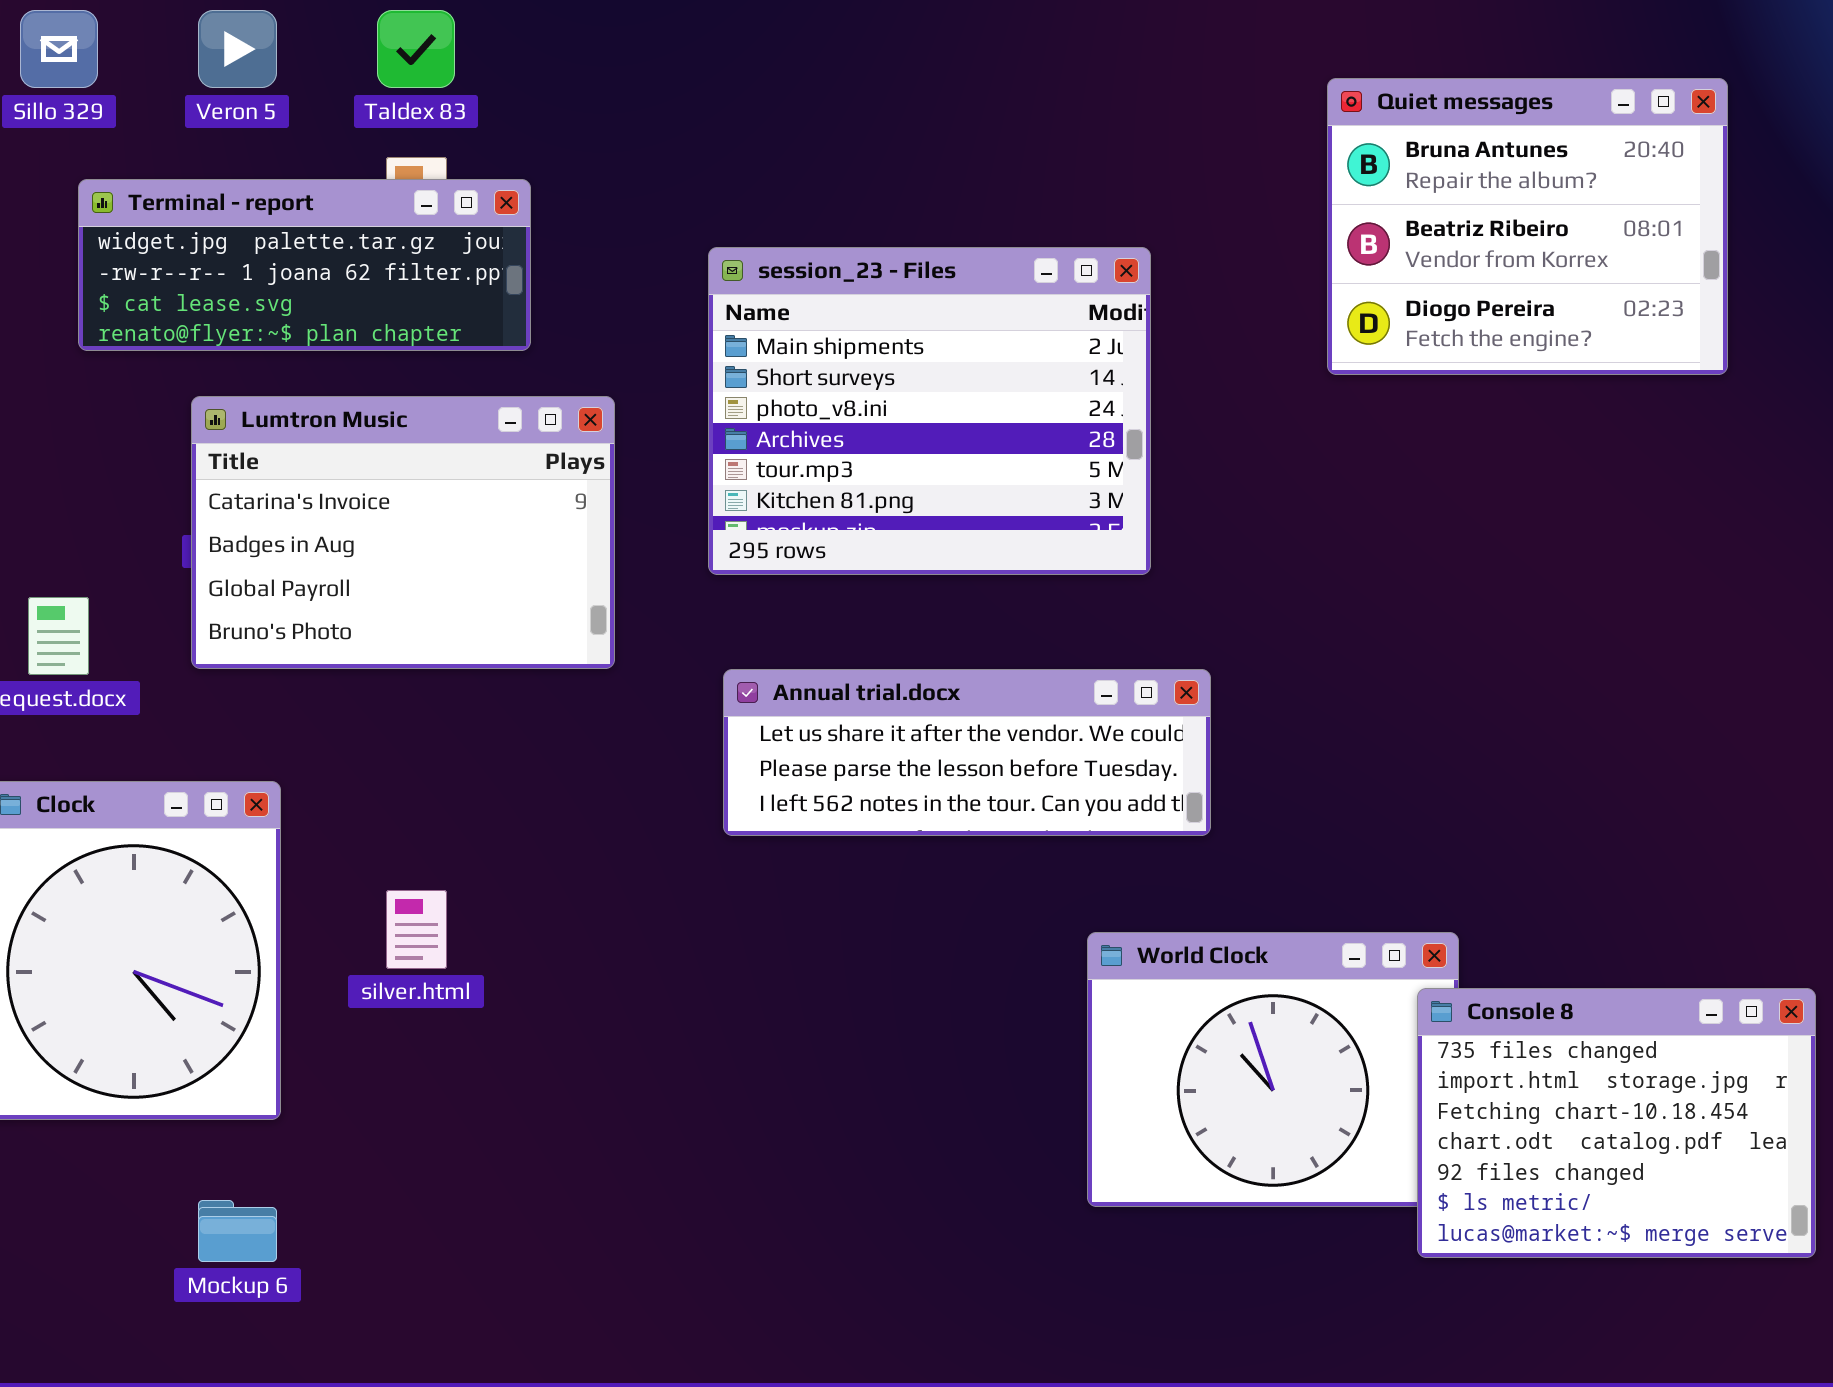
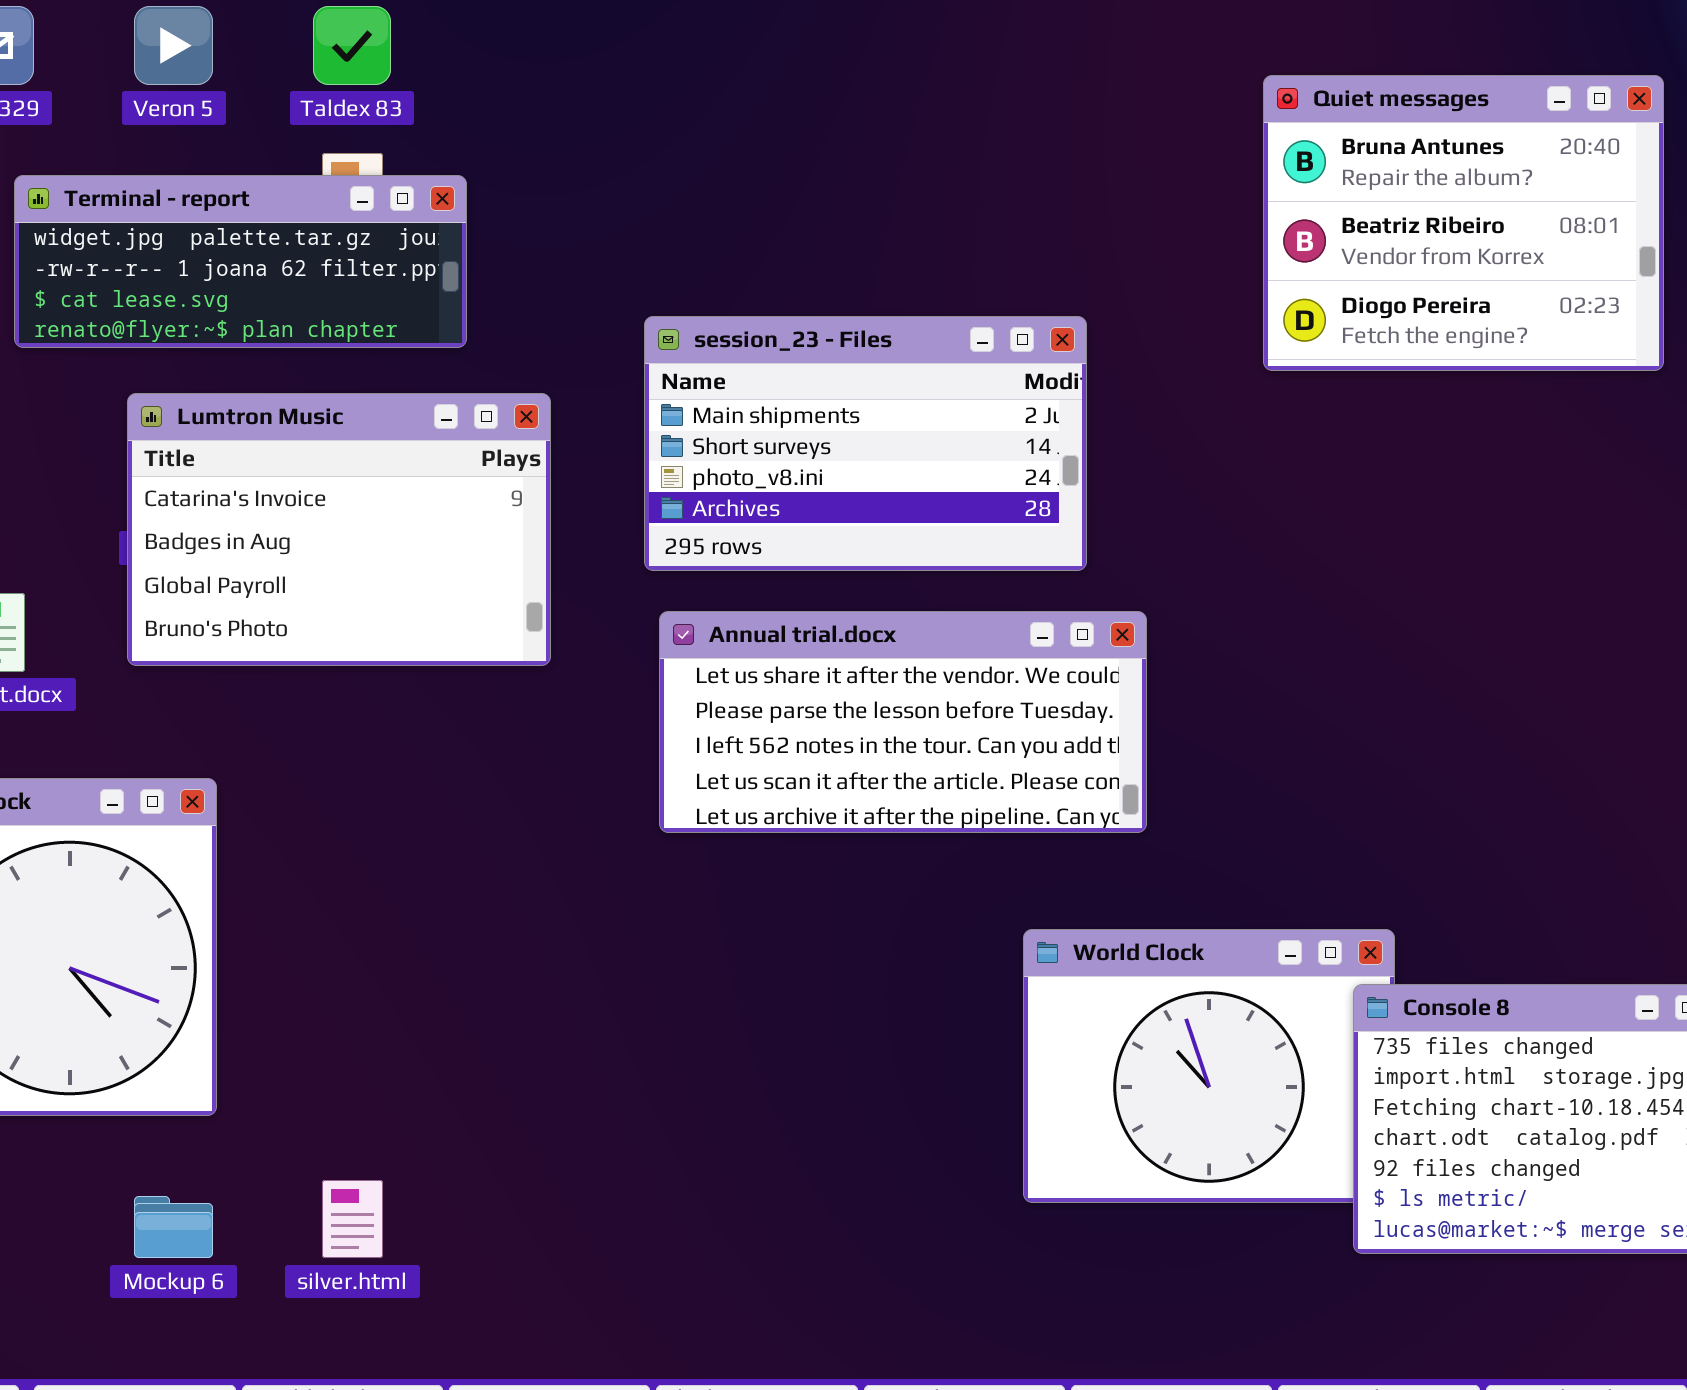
session_23 - Files: [708,247,1151,575] -> [644,316,1087,571], resized
Annual trial.docx: [723,669,1211,836] -> [659,611,1147,833], resized
silver.html: [386,890,447,969] -> [322,1180,383,1258], moved

